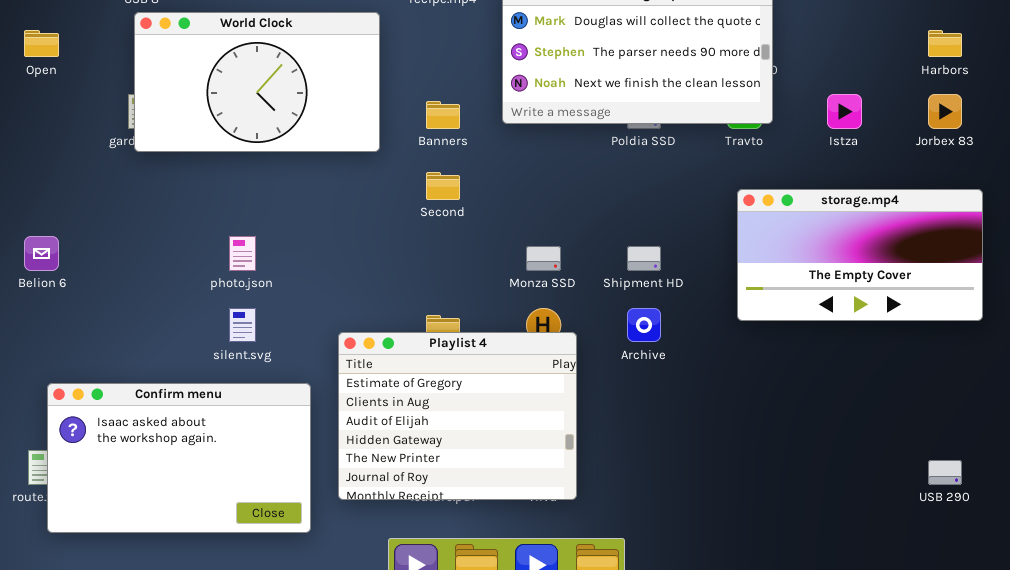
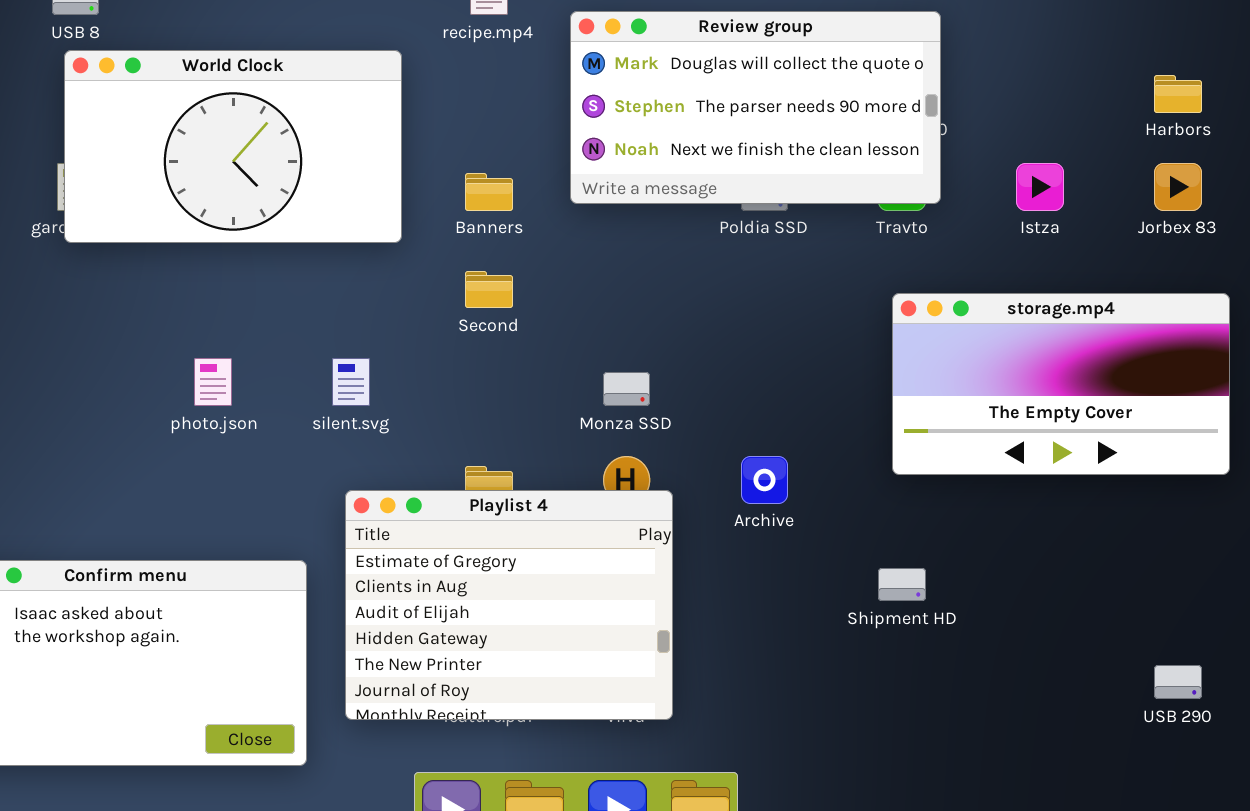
Shipment HD: [627,246,661,271] -> [878,568,926,601], moved
silent.svg: [229,308,256,342] -> [332,358,370,406], moved

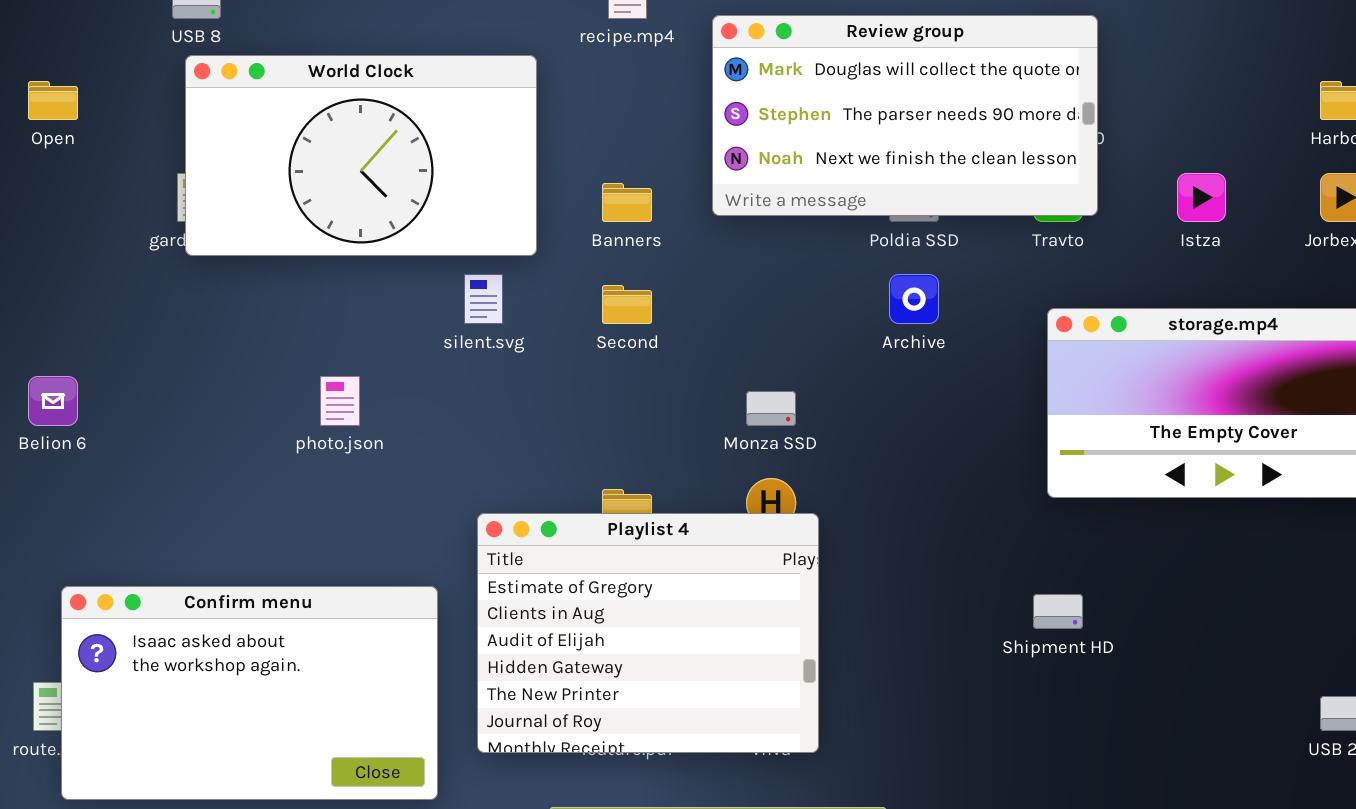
silent.svg: [332,358,370,406] -> [464,274,503,324], moved
Archive: [741,456,788,504] -> [889,274,939,324], moved

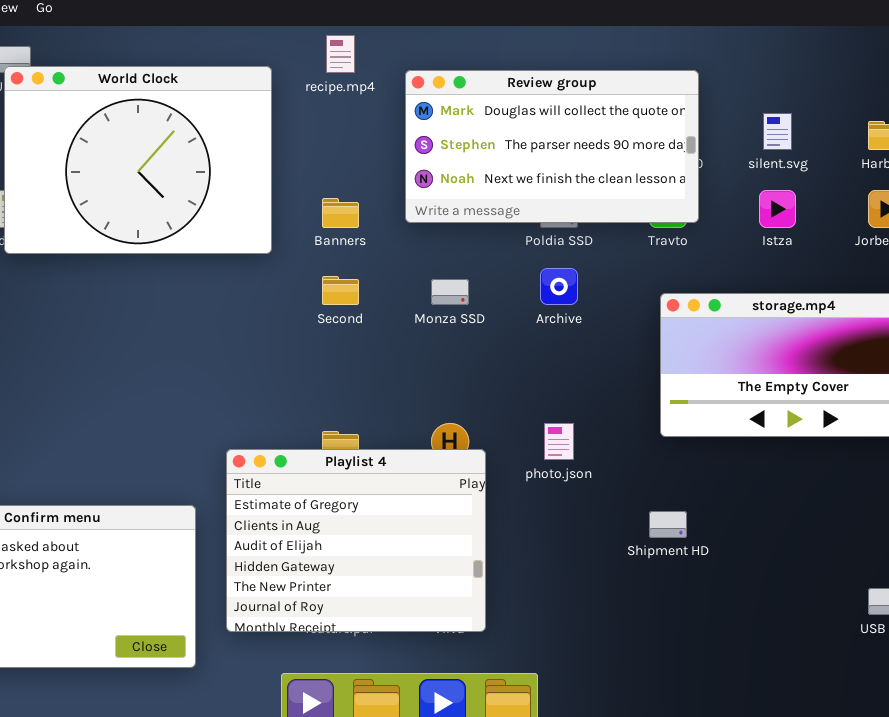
World Clock: [185,55,537,256] -> [4,66,272,254], resized
silent.svg: [464,274,503,324] -> [763,113,792,150], moved
photo.json: [320,376,360,426] -> [544,423,574,460], moved
Monza SSD: [746,391,796,426] -> [431,279,469,305], moved

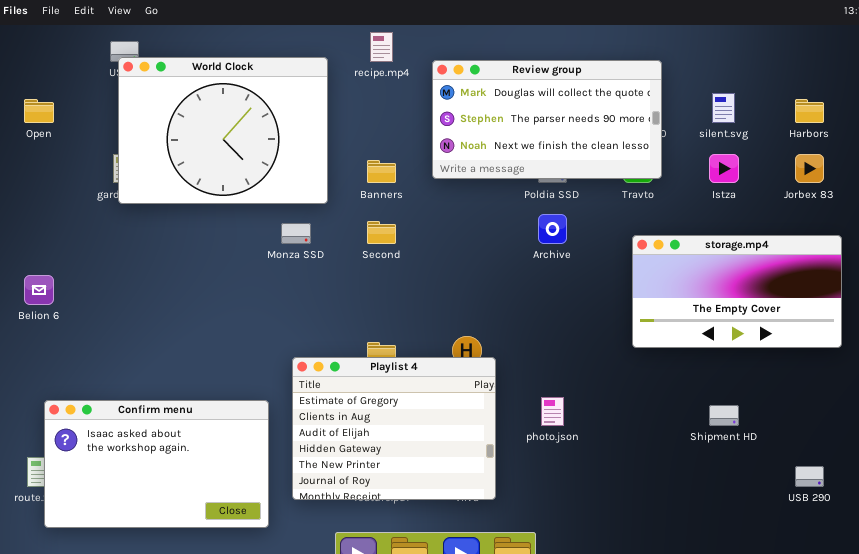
Monza SSD: [431,279,469,305] -> [281,223,311,244], moved
photo.json: [544,423,574,460] -> [541,397,564,426], moved
Shipment HD: [649,511,687,538] -> [709,405,739,426], moved

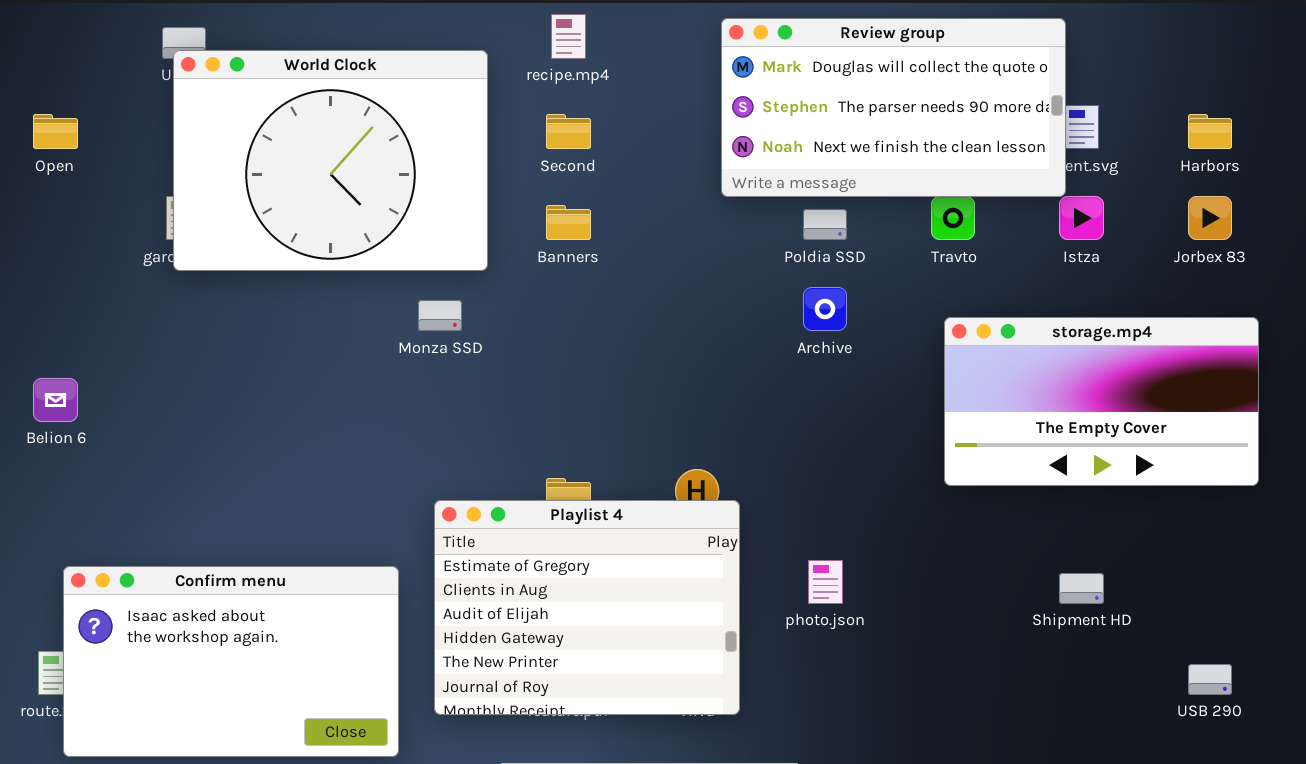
Review group: [432,60,662,179] -> [721,18,1066,197], moved
Second: [367,221,396,244] -> [546,114,591,149], moved

